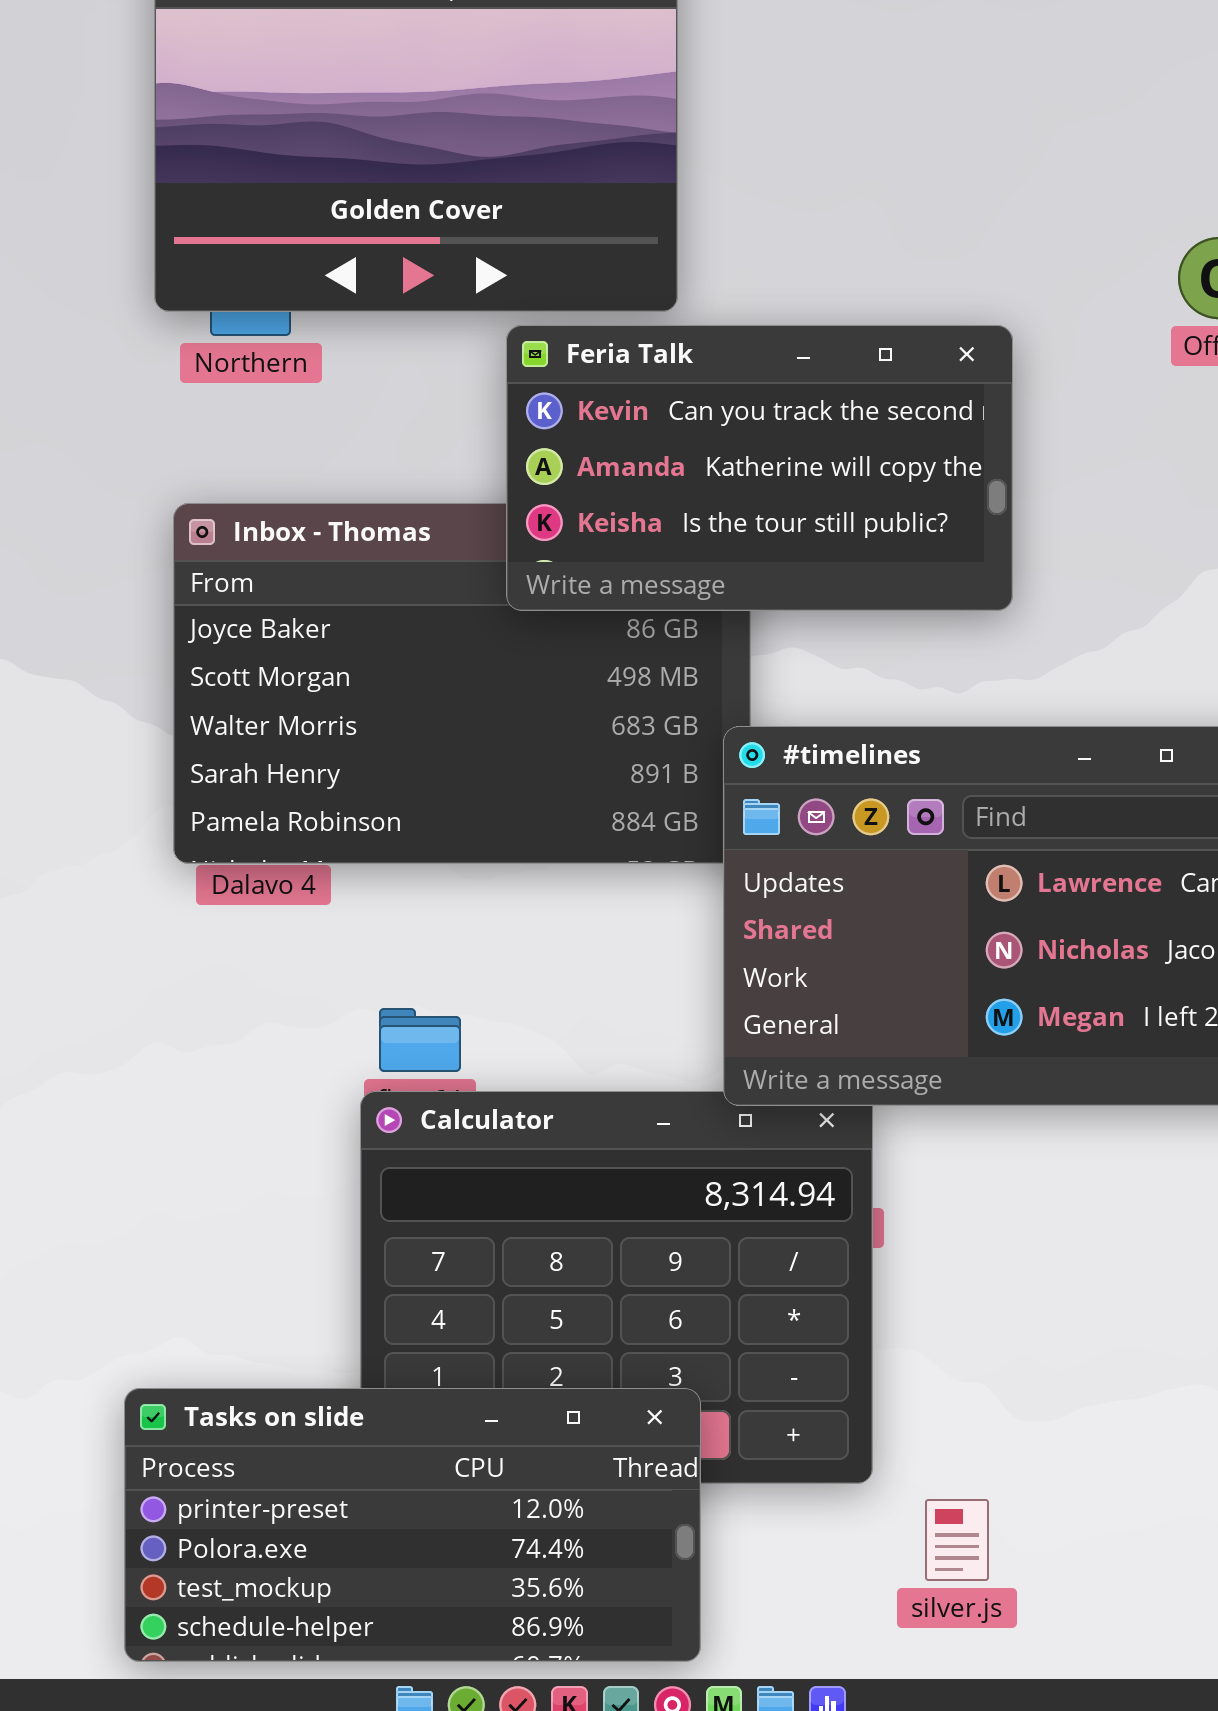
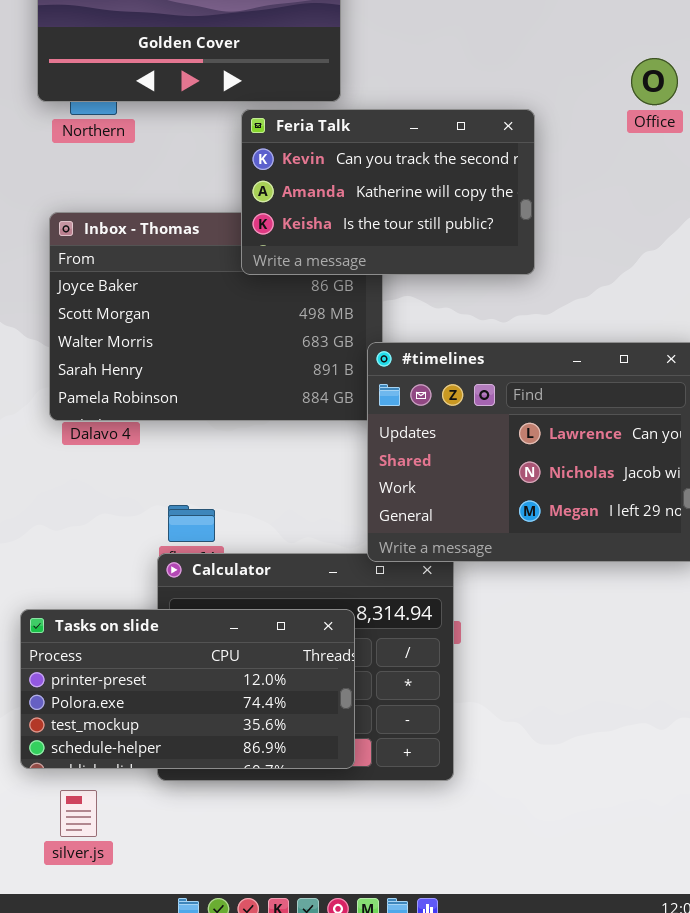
Tasks on slide: [124,1388,701,1662] -> [20,609,355,769], moved
silver.js: [925,1499,989,1581] -> [60,790,97,837], moved

